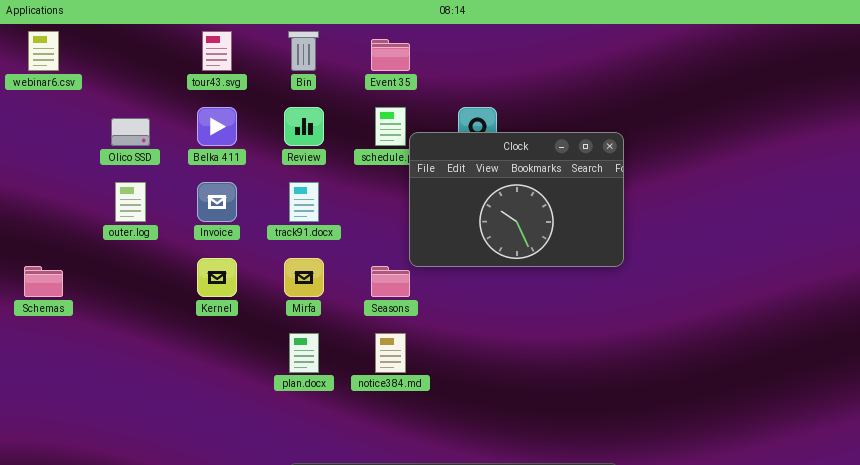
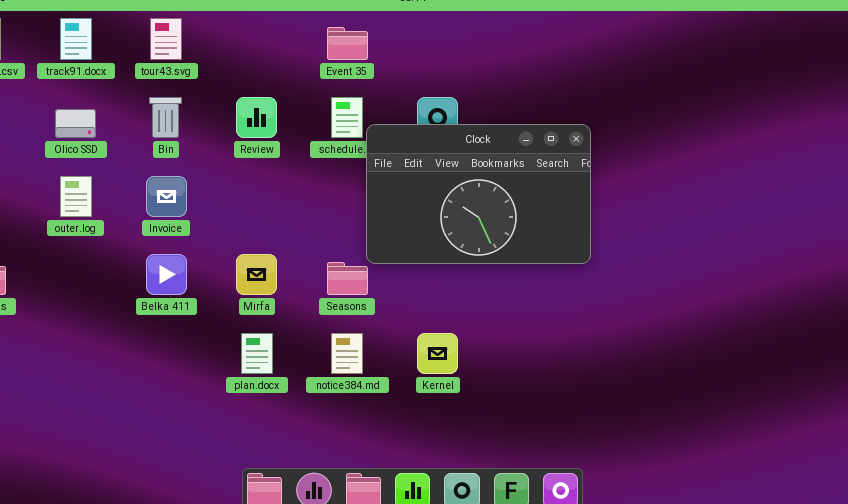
Bin: [288,31,319,71] -> [149,97,182,138], moved
Belka 411: [197,107,237,146] -> [146,254,187,295], moved
track91.docx: [289,182,319,222] -> [60,18,92,60], moved
Kernel: [197,258,237,297] -> [417,333,458,374], moved

